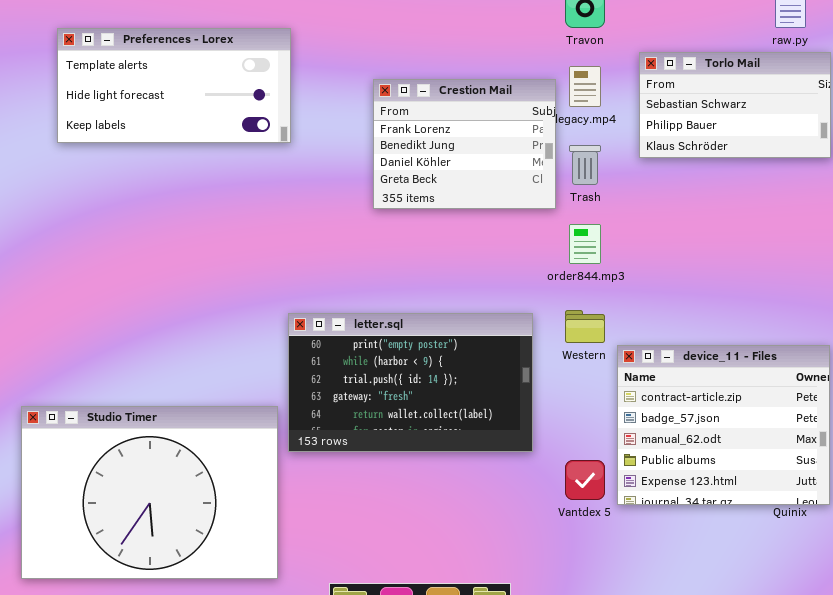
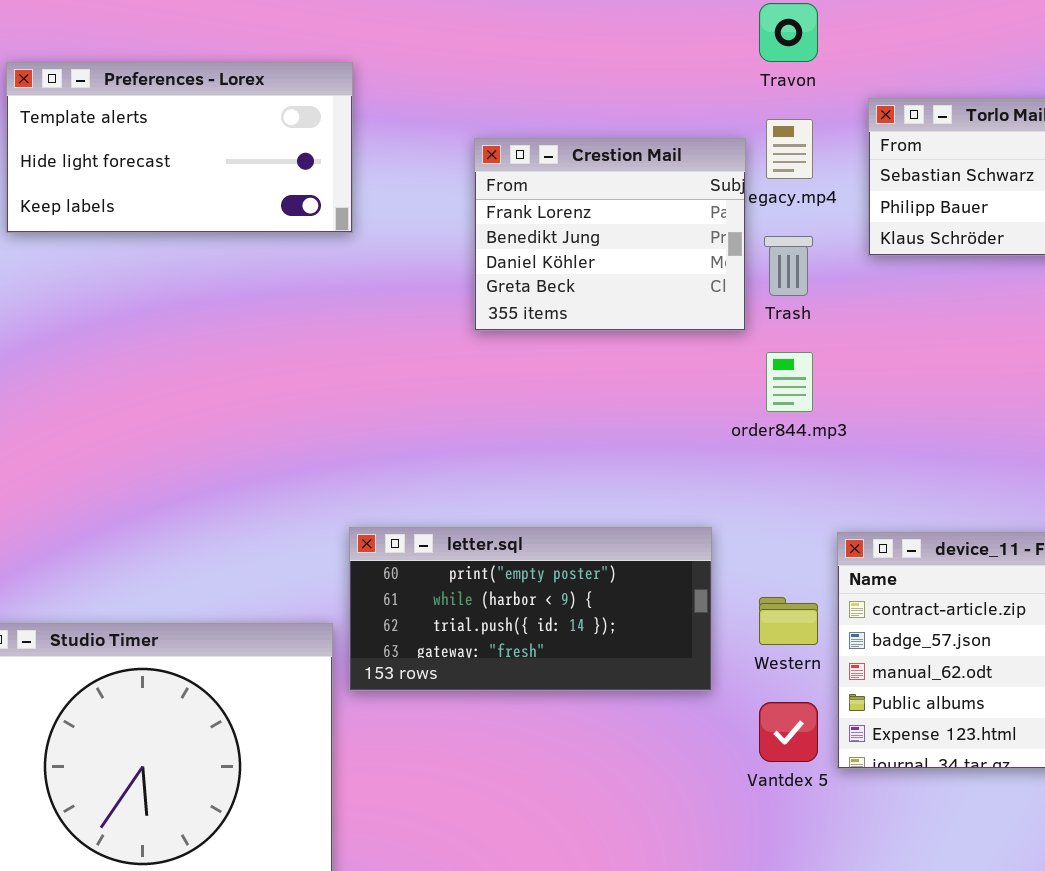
Western: [565,310,605,343] -> [759,597,818,645], moved
letter.sql: [288,313,533,452] -> [349,527,712,691], resized

